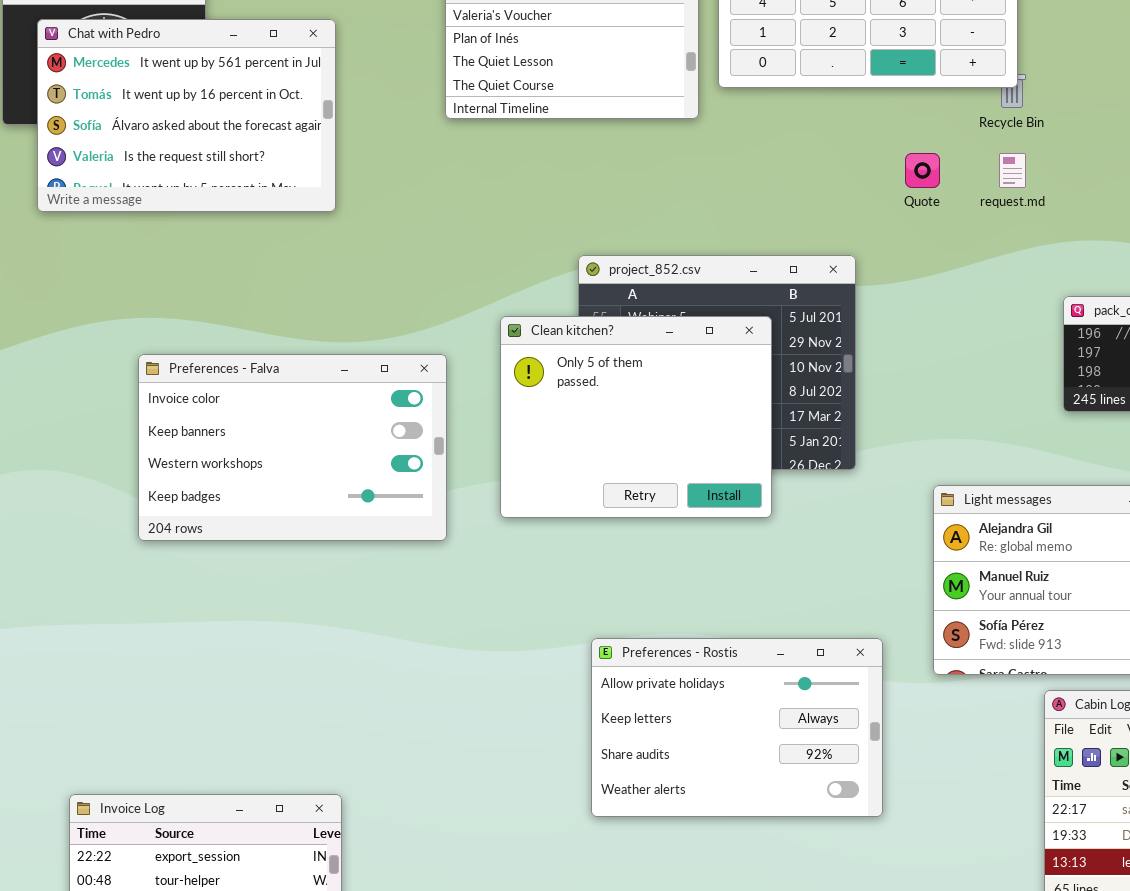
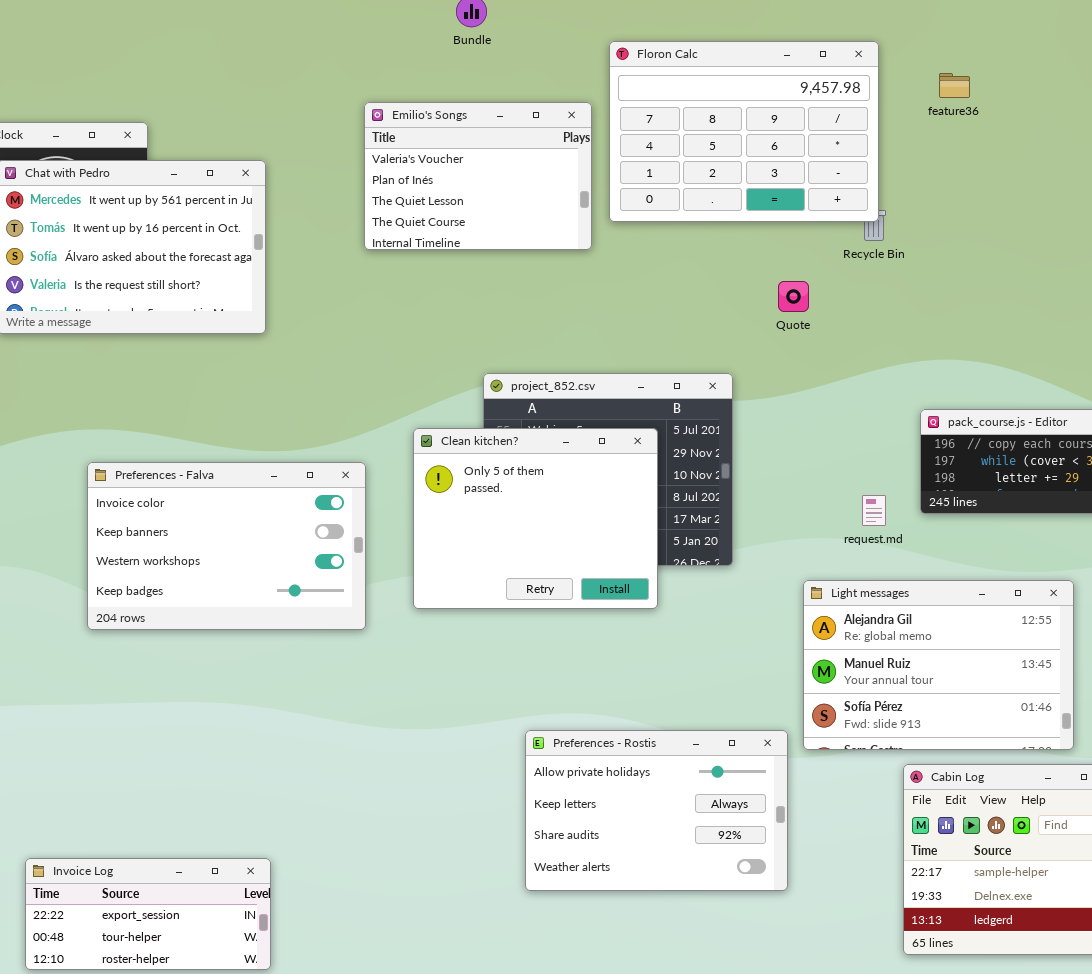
request.md: [999,153,1026,188] -> [862,495,886,526], moved
Preferences - Rostis: [591,638,883,817] -> [525,730,788,891], moved

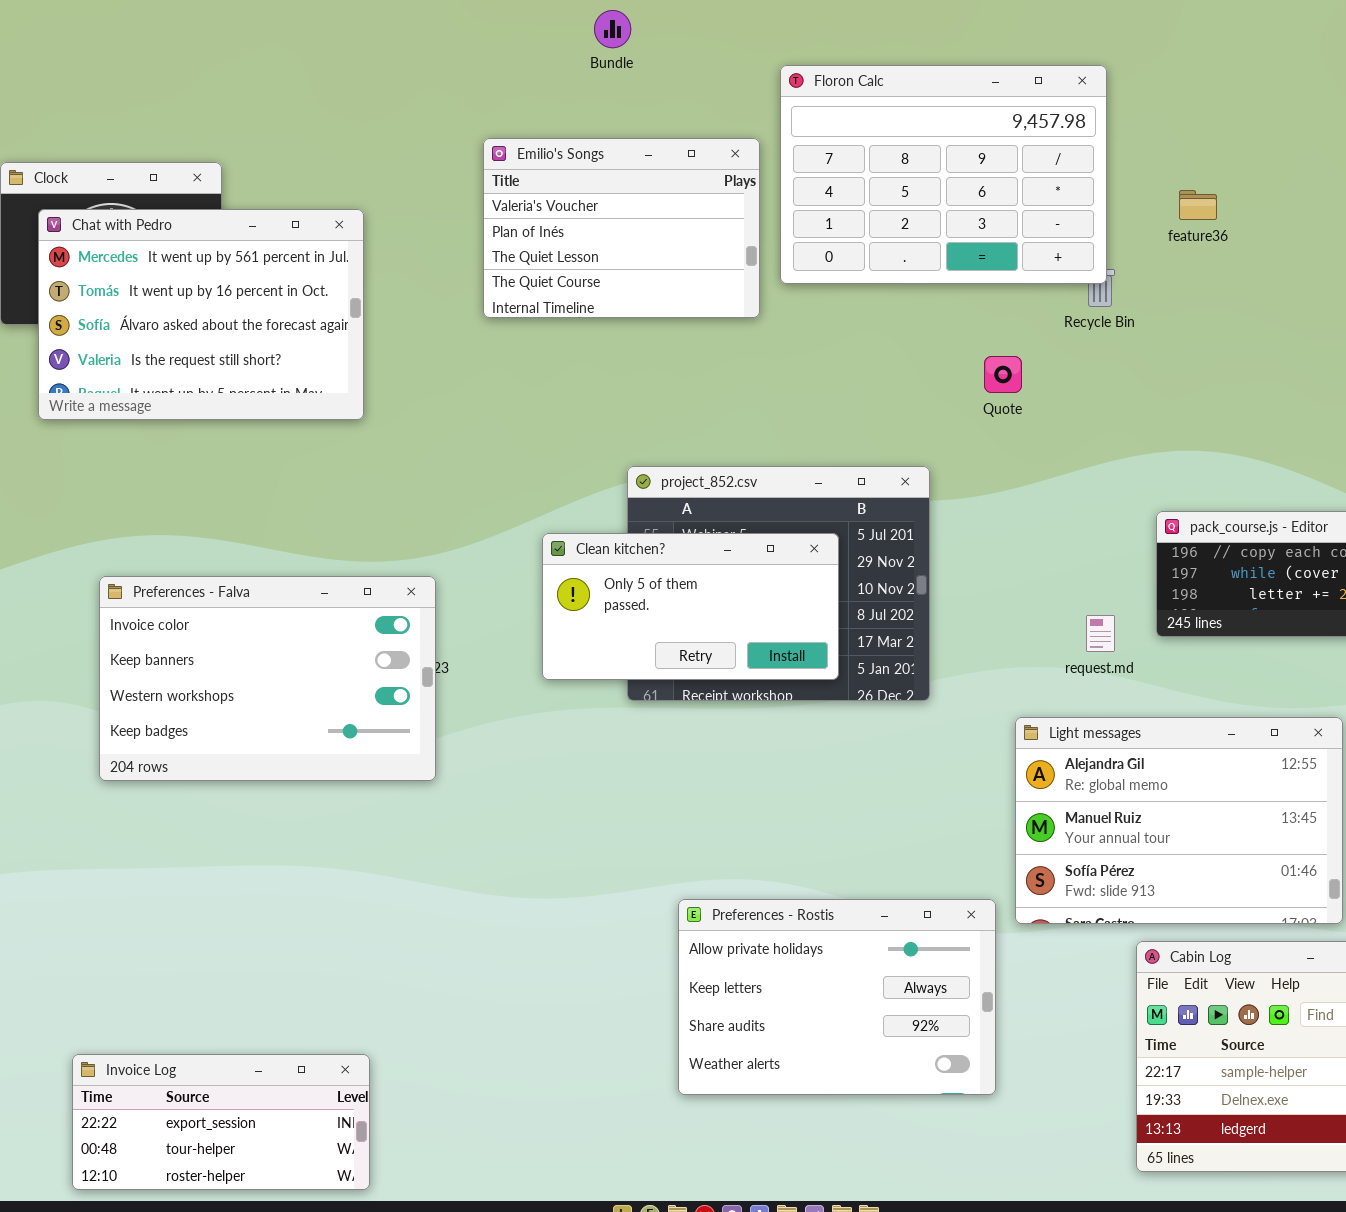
feature36: [939,73,970,98] -> [1179,190,1217,220], moved
Clean kitchen?: [413,428,658,609] -> [542,533,839,680], resized
Preferences - Falva: [87,462,366,630] -> [99,576,436,781], moved

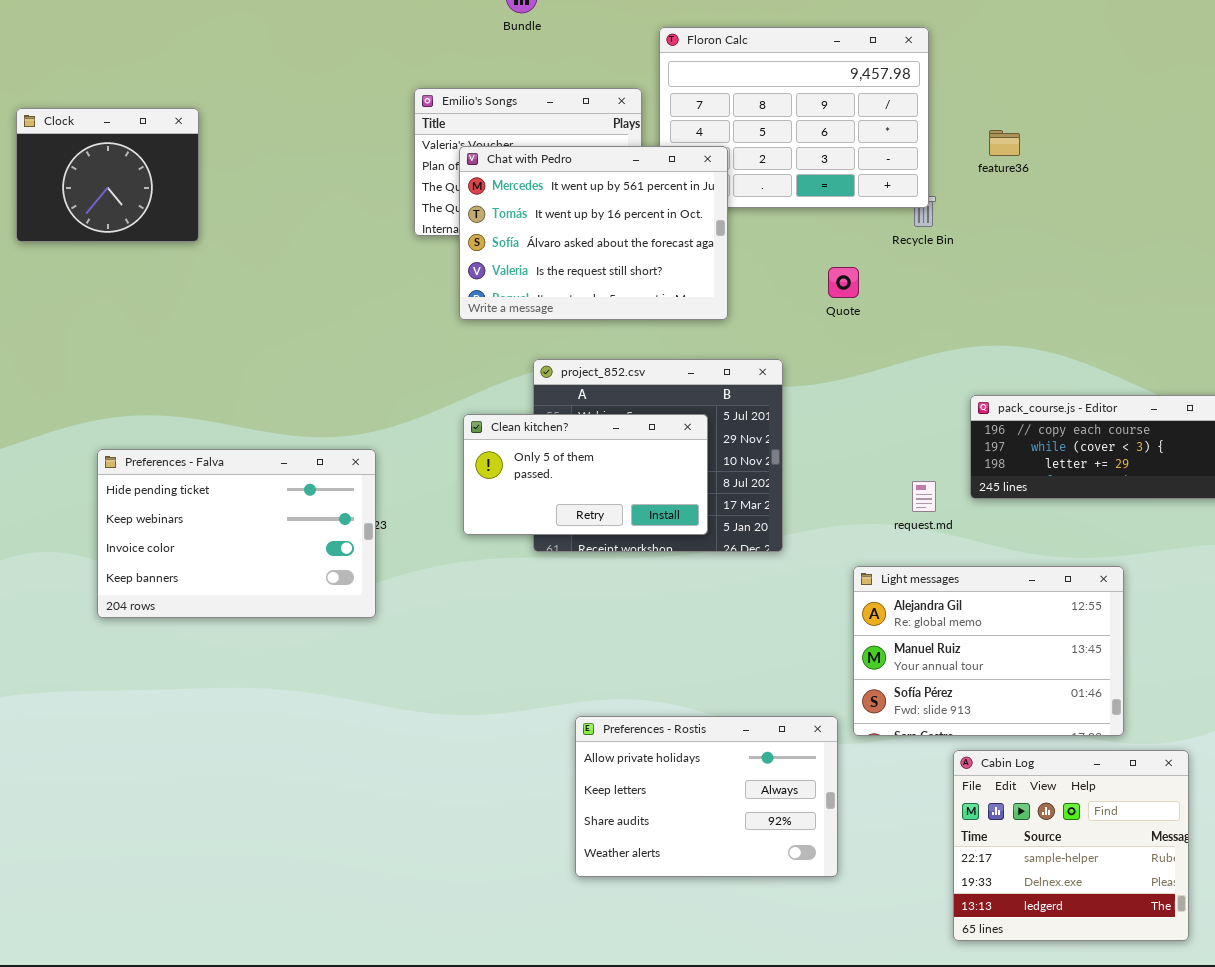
Chat with Pedro: [38,209,364,420] -> [459,146,728,320], moved
Preferences - Falva: [99,576,436,781] -> [97,449,376,618], scrolled up 2 rows
Invoice Log: [72,1054,370,1190] -> none, closed

